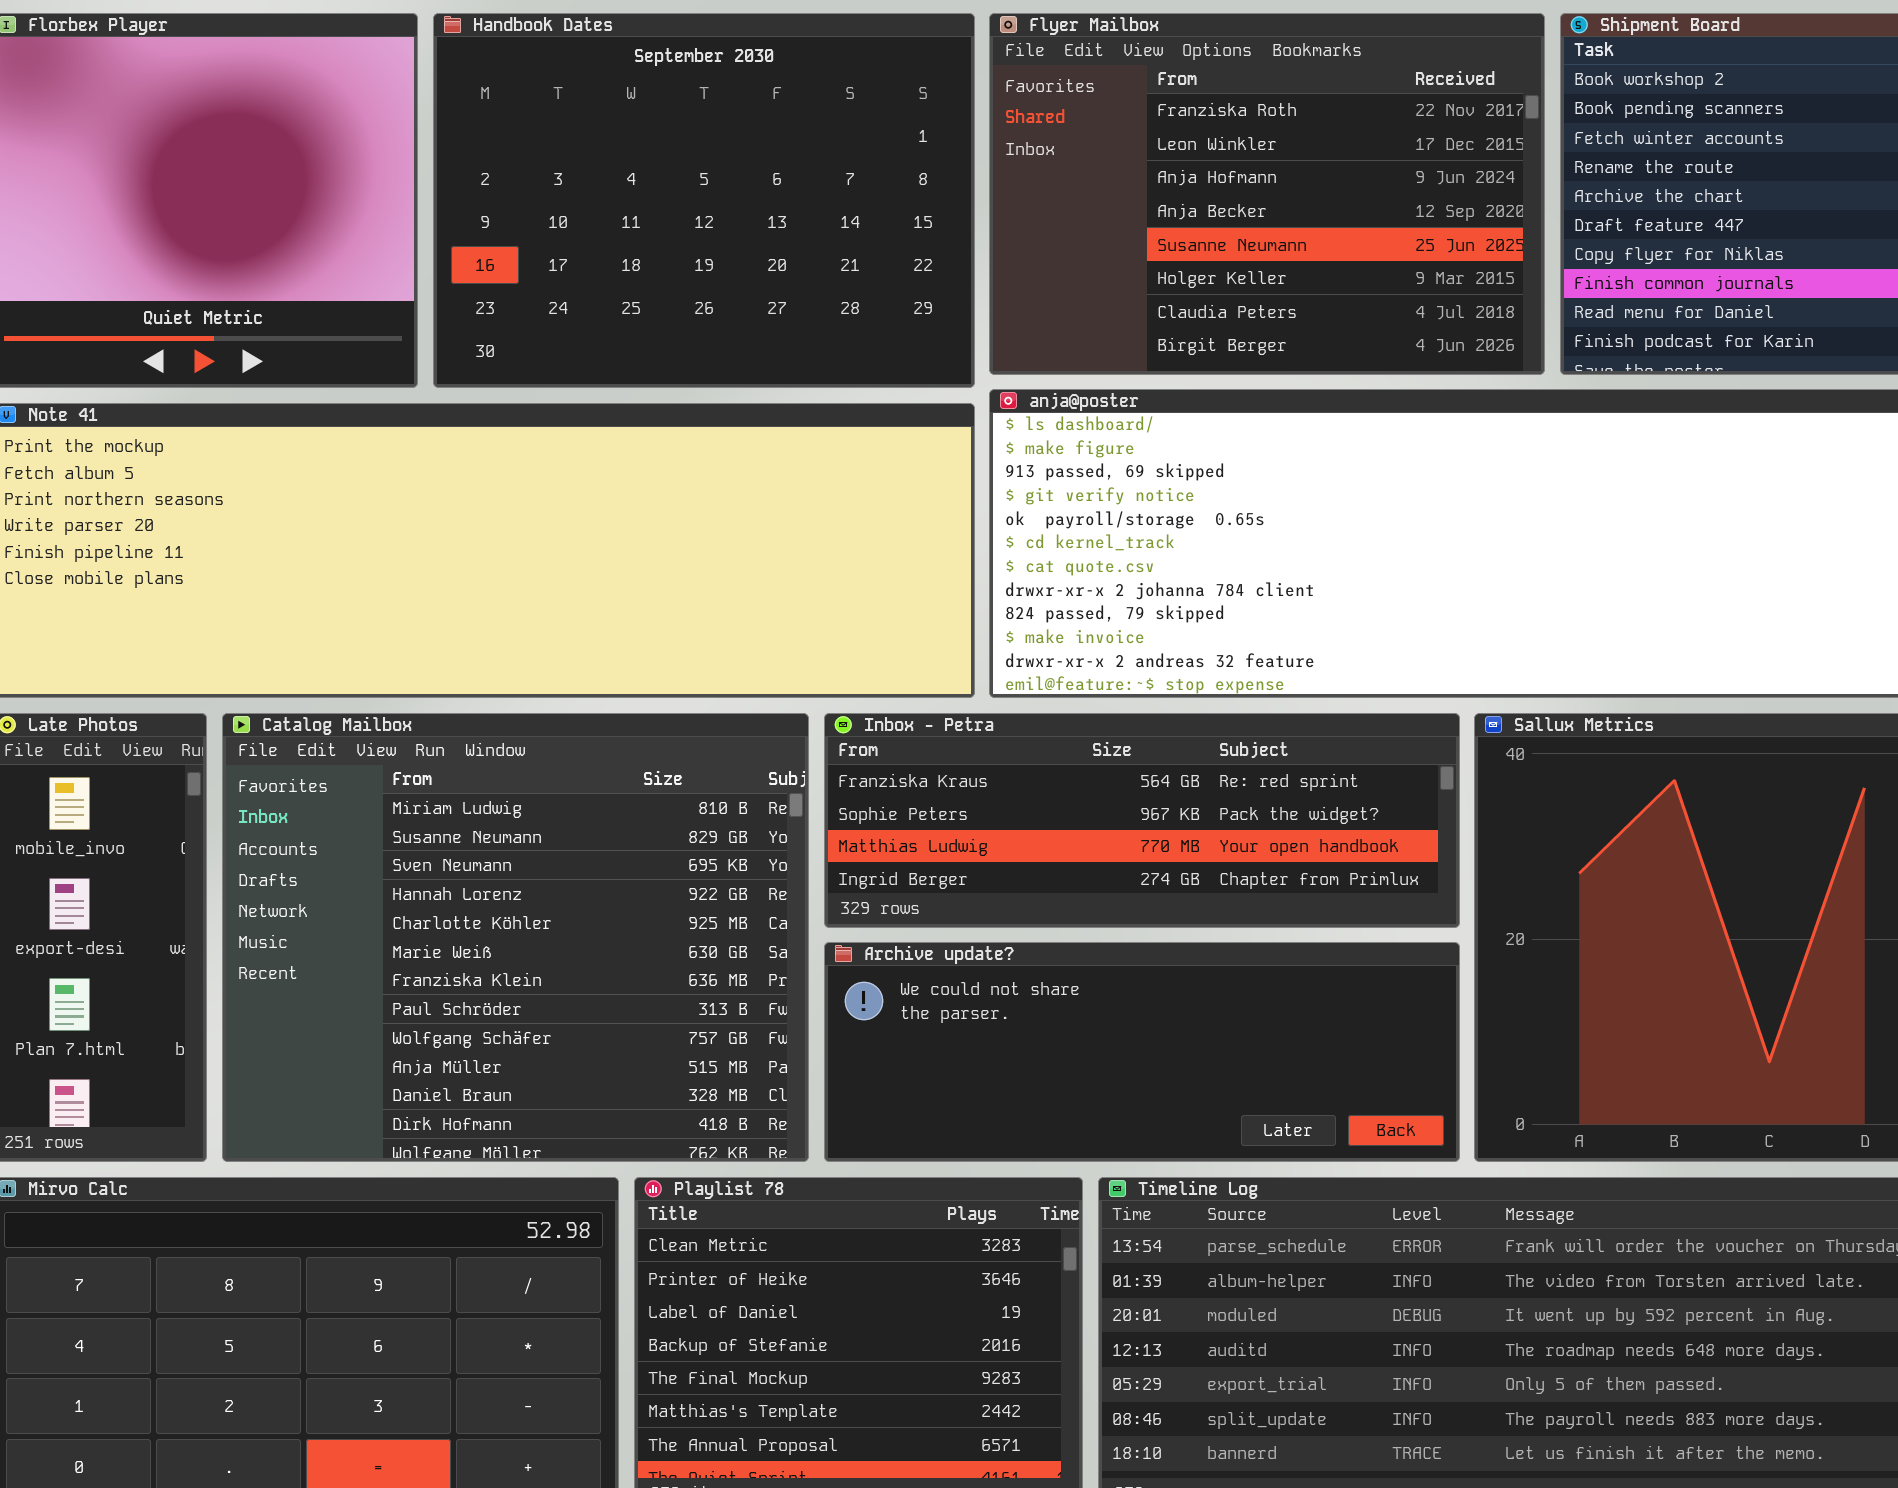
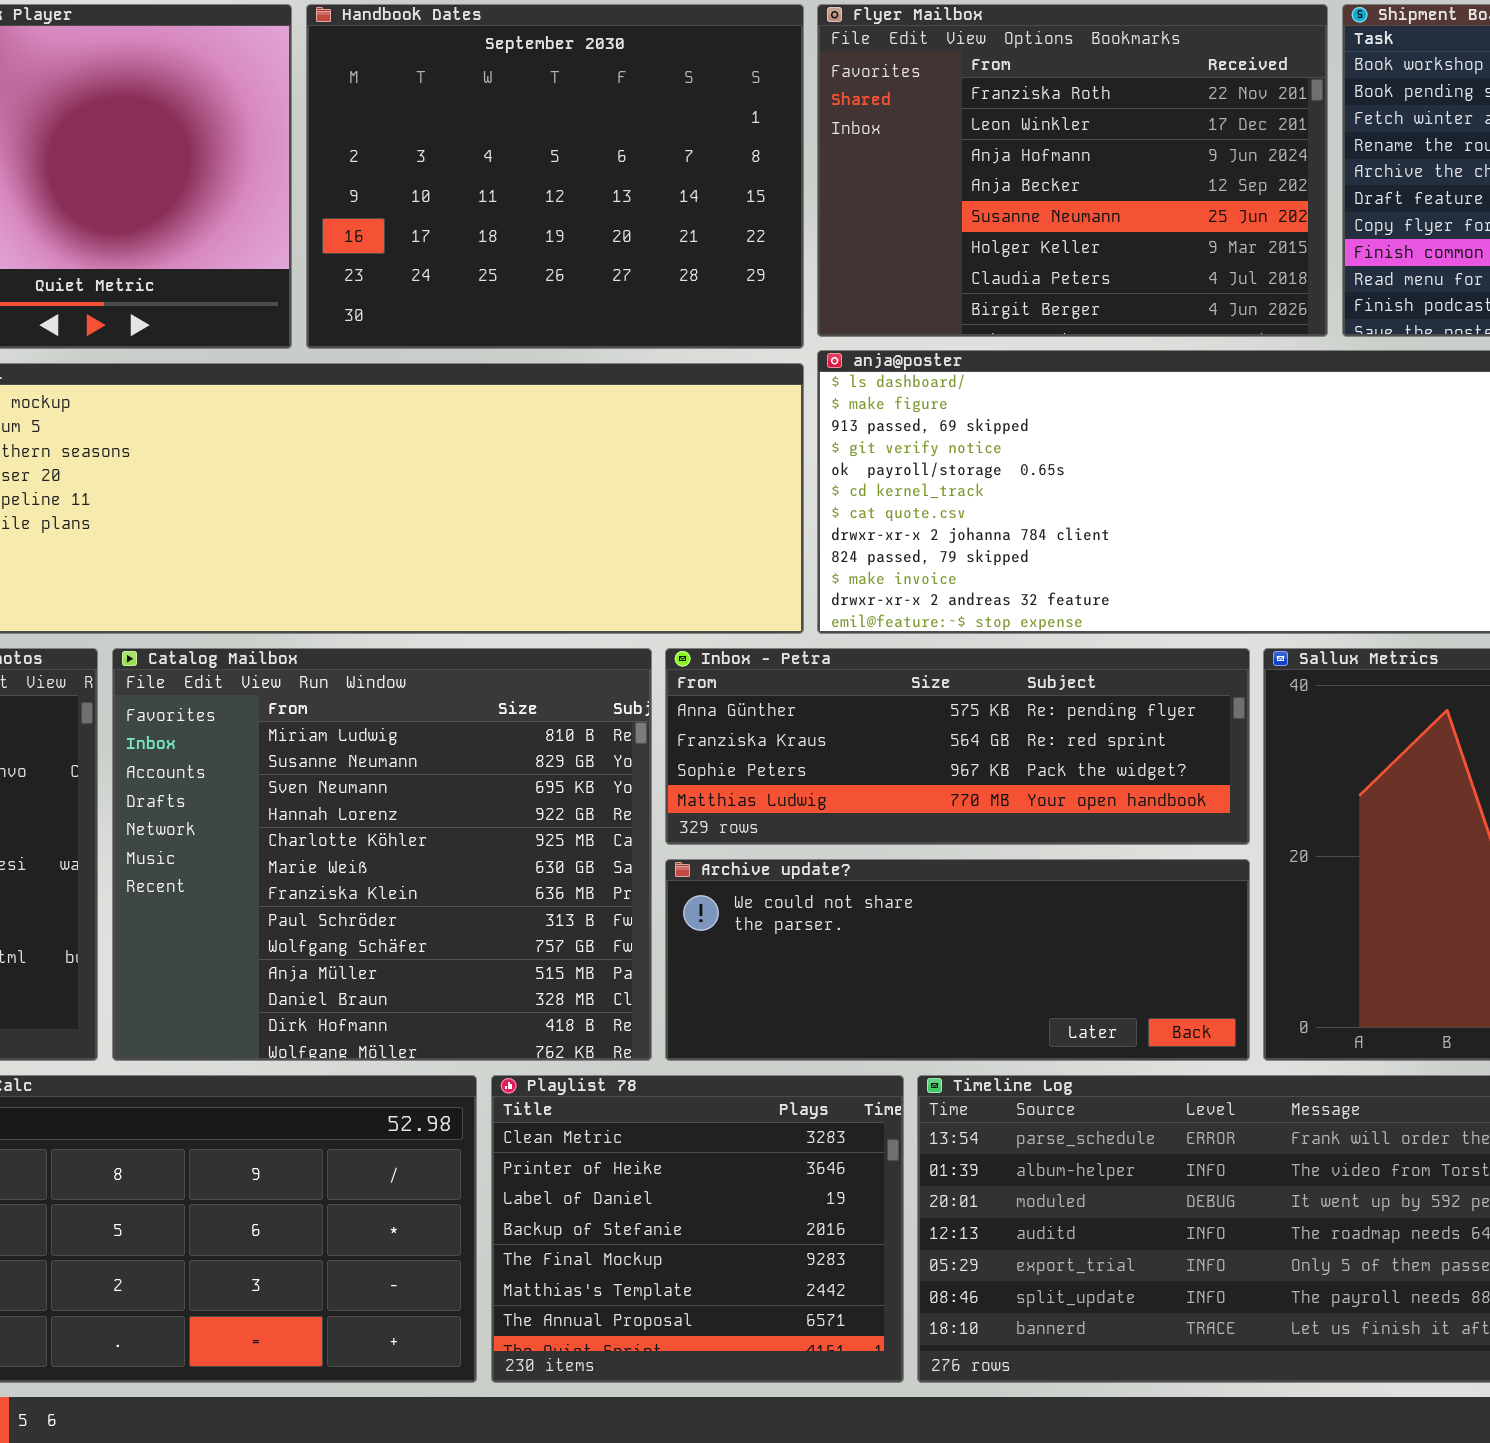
Inbox - Petra: [824,713,1460,928] -> [665,648,1250,845], scrolled up 1 row

